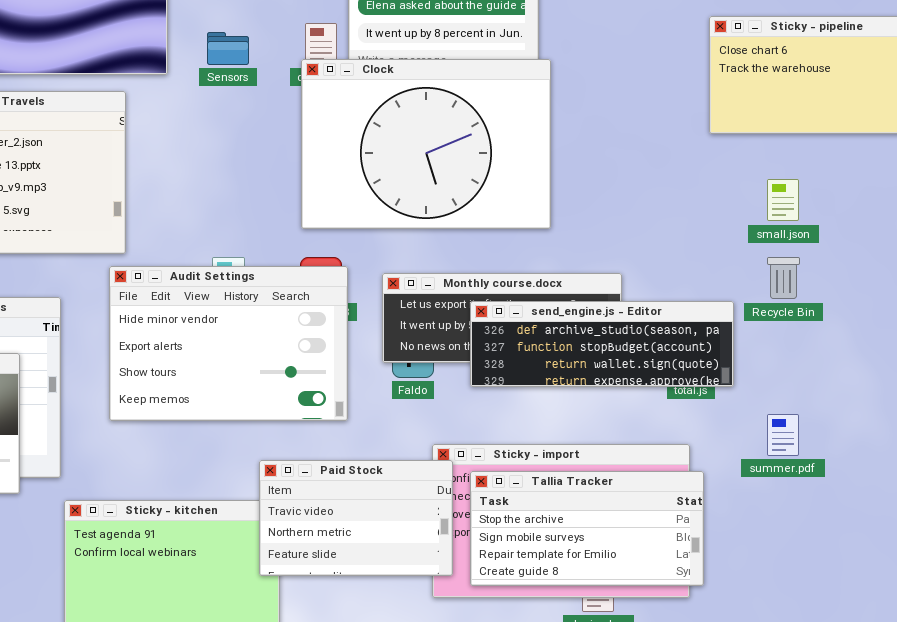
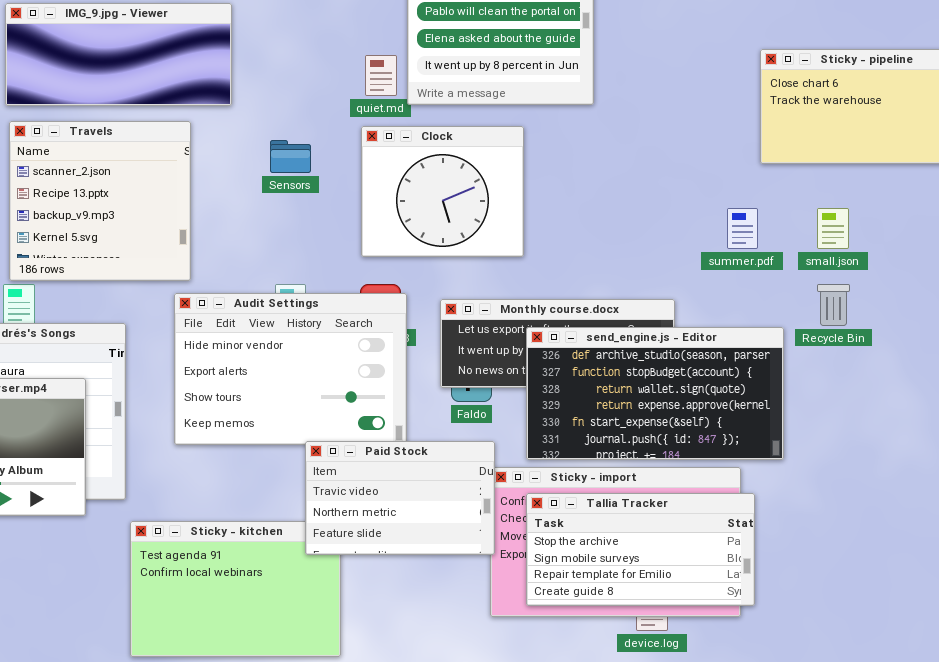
Sensors: [207,32,249,65] -> [270,140,311,173], moved
Clock: [301,59,551,229] -> [361,126,524,257], resized
send_engine.js - Editor: [470,301,734,387] -> [526,327,784,460], resized
summer.pdf: [767,414,799,456] -> [727,208,758,249], moved
Paid Stock: [259,460,453,576] -> [305,441,495,555], moved

